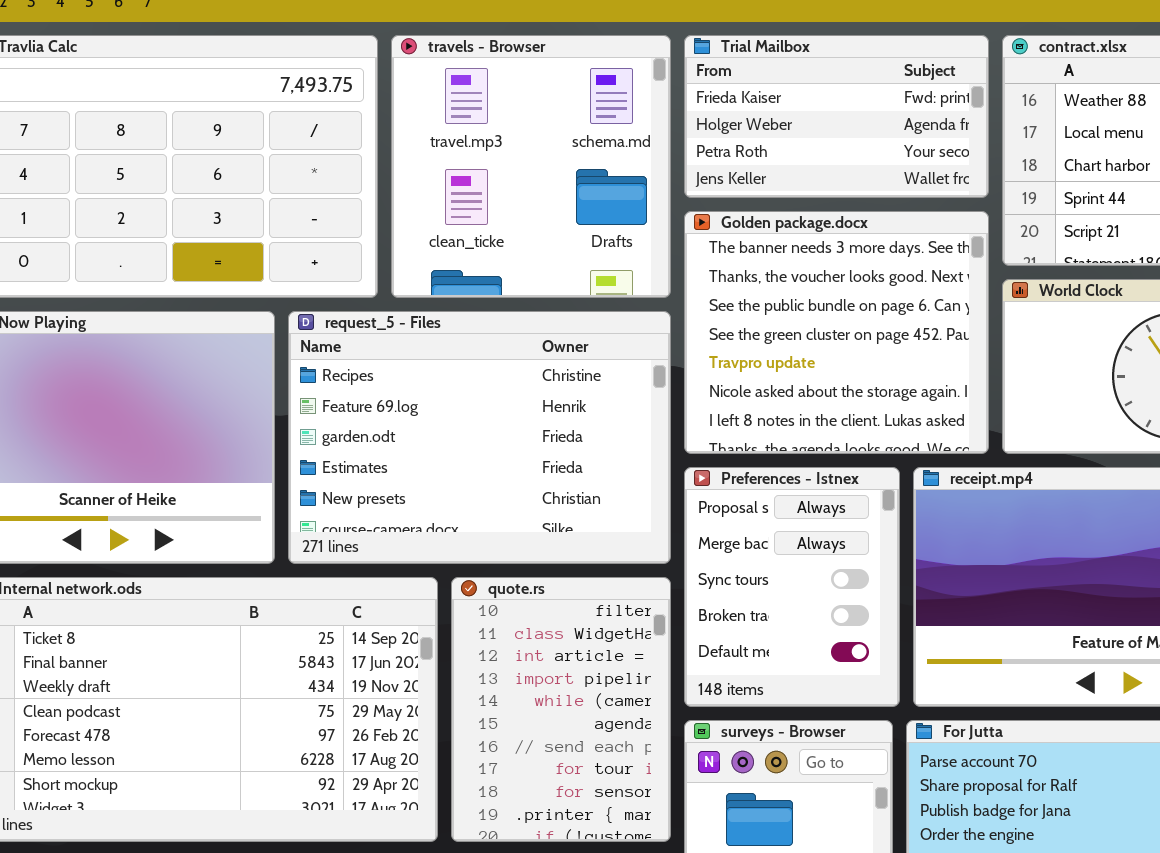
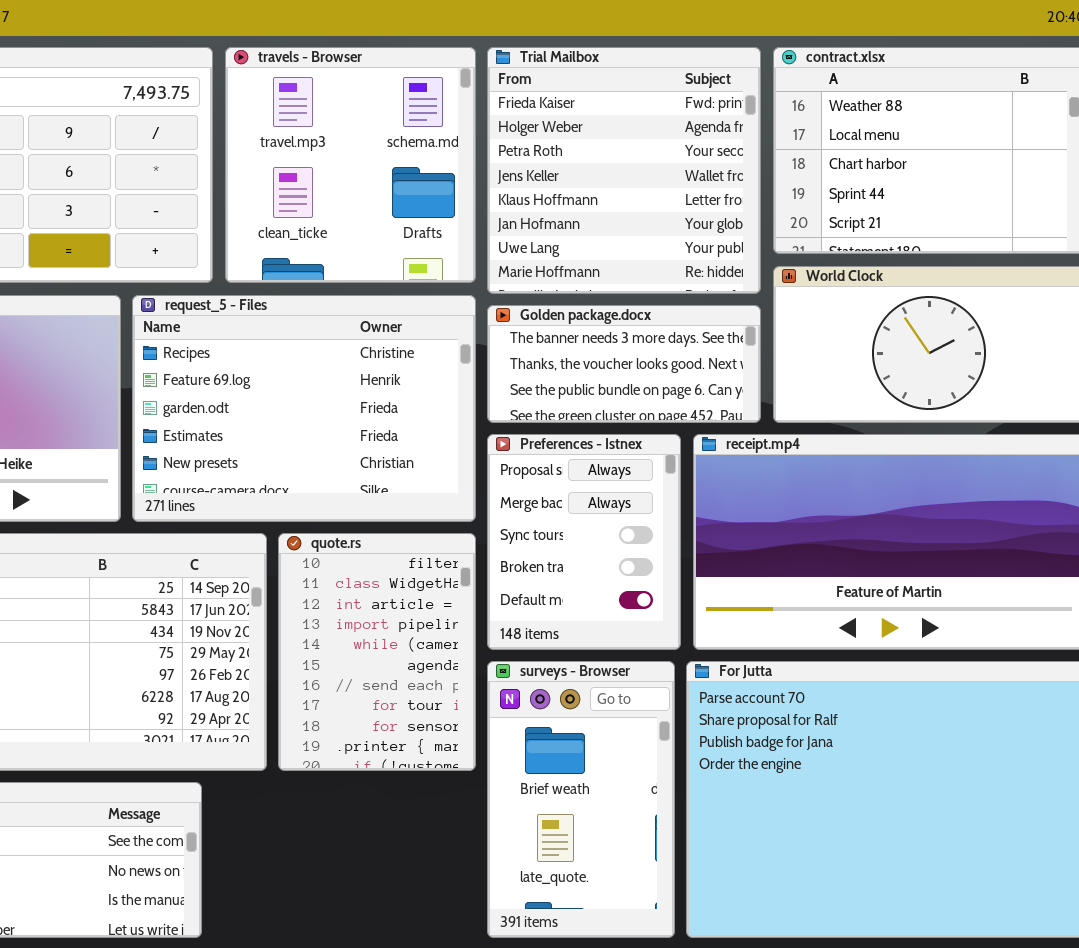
Trial Mailbox: [684,35,989,198] -> [487,47,761,294], resized
Golden package.docx: [684,211,989,454] -> [487,305,761,423], resized

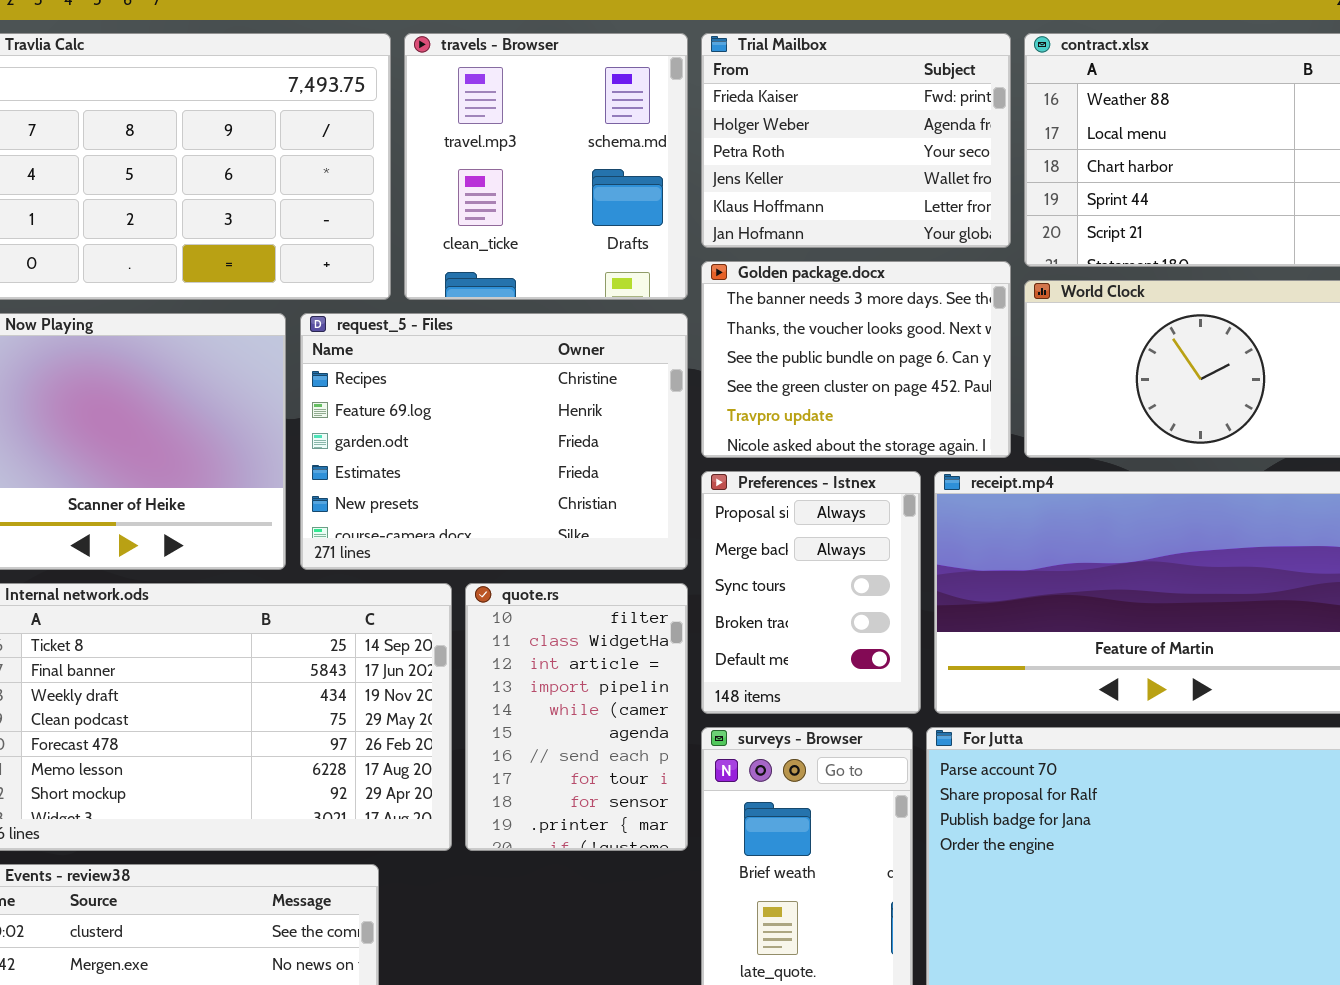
Trial Mailbox: [487,47,761,294] -> [701,33,1011,248], resized
Golden package.docx: [487,305,761,423] -> [701,261,1011,458], resized

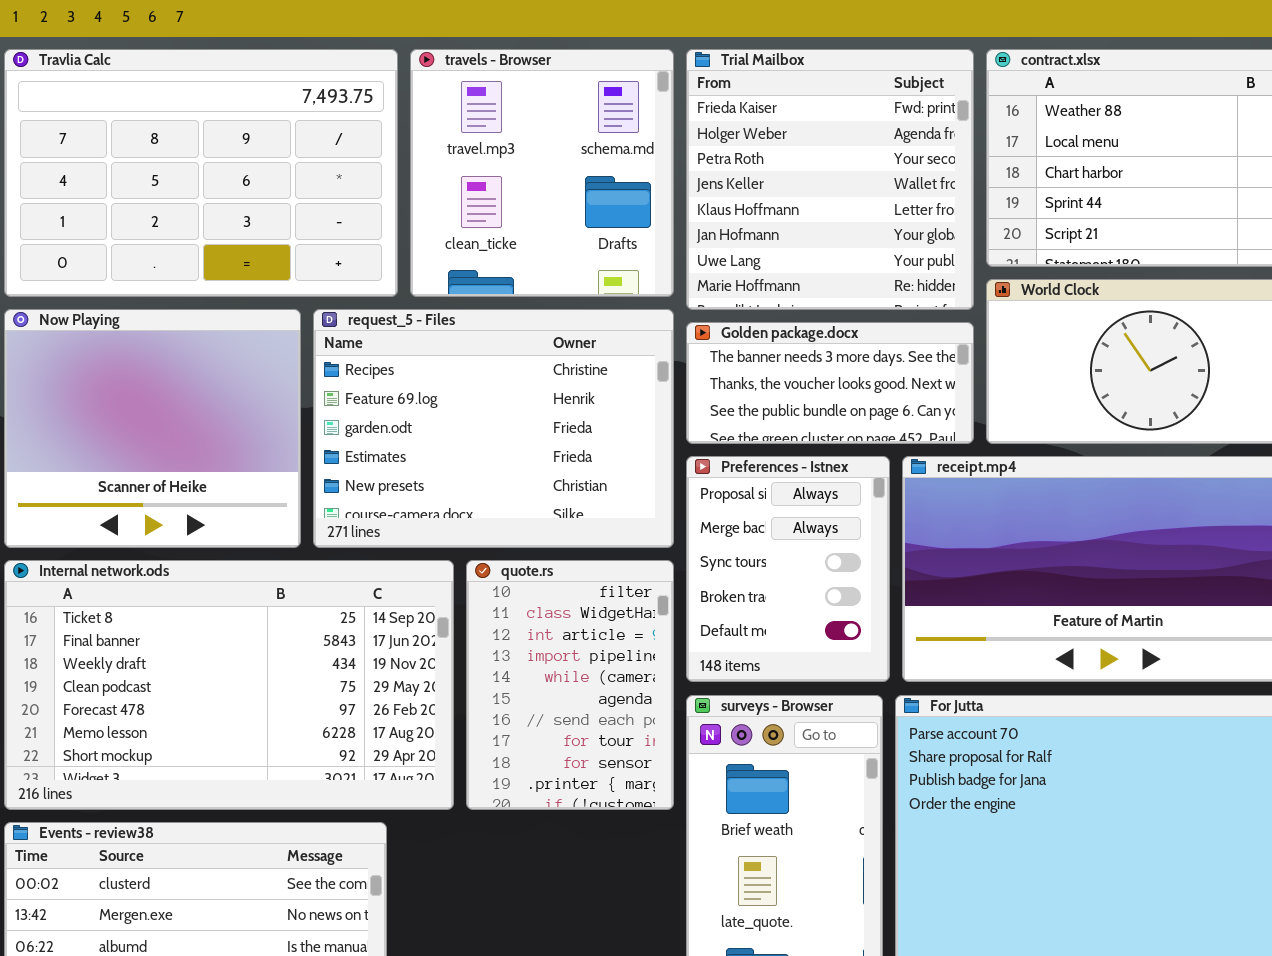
Trial Mailbox: [701,33,1011,248] -> [686,49,974,310], resized
Golden package.docx: [701,261,1011,458] -> [686,322,974,444], resized

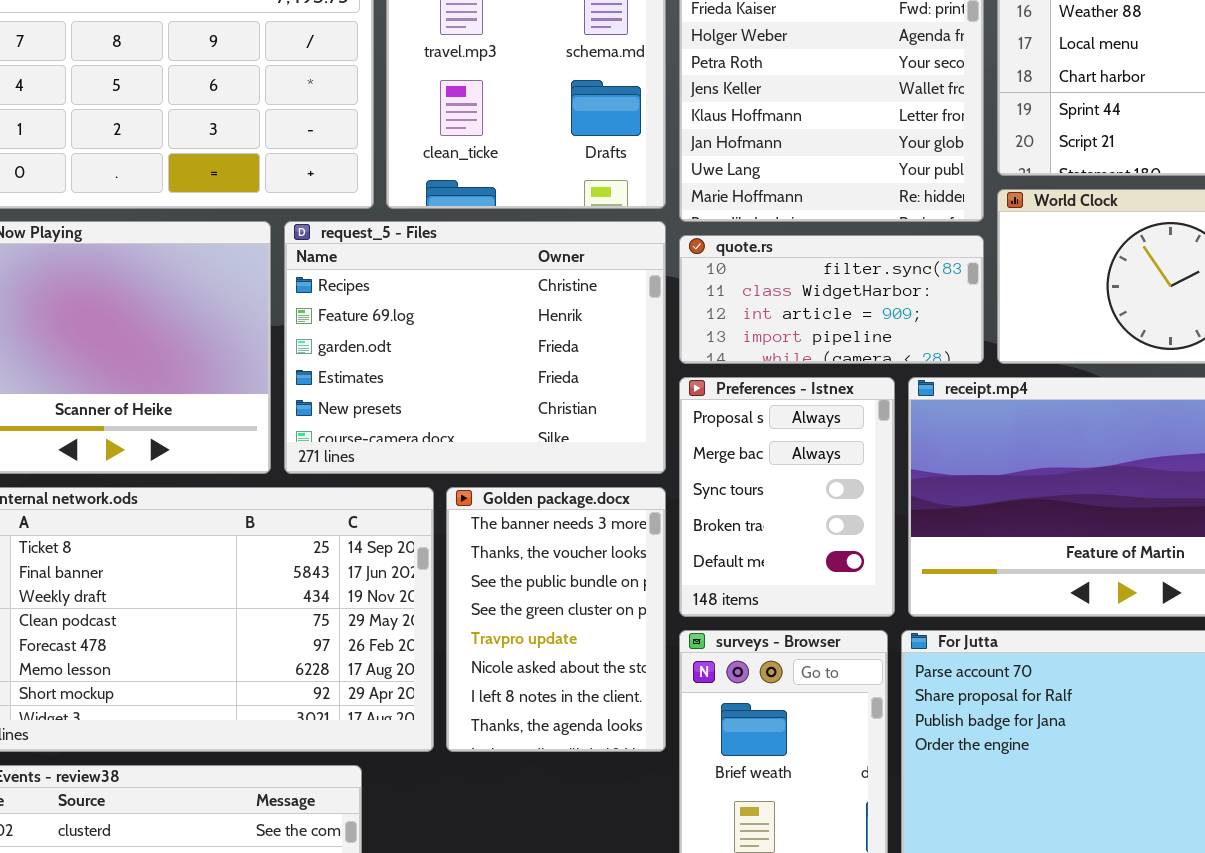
Golden package.docx: [686,322,974,444] -> [446,487,666,752], moved, resized
quote.rs: [466,560,674,810] -> [679,235,984,364], moved, resized

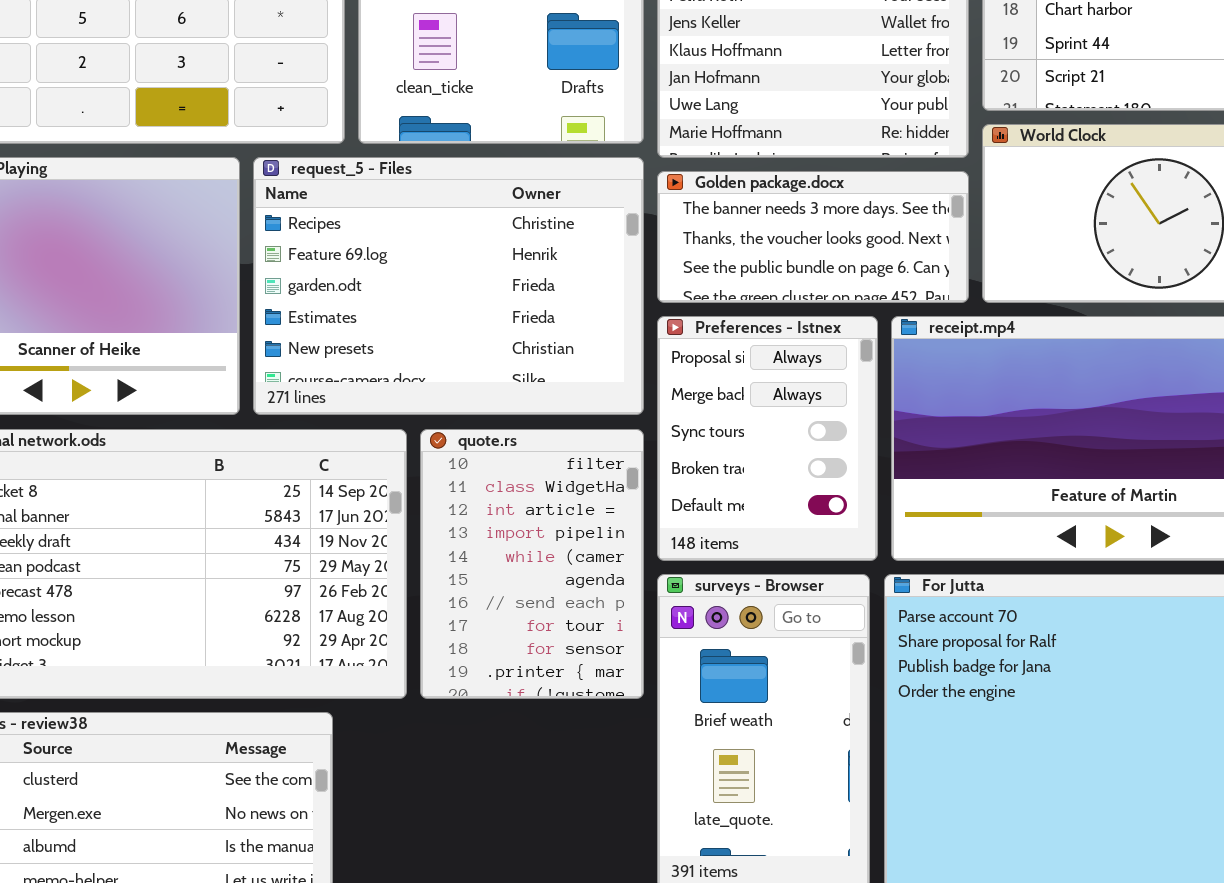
quote.rs: [679,235,984,364] -> [420,429,644,699], moved, resized
Golden package.docx: [446,487,666,752] -> [657,171,969,303], moved, resized

